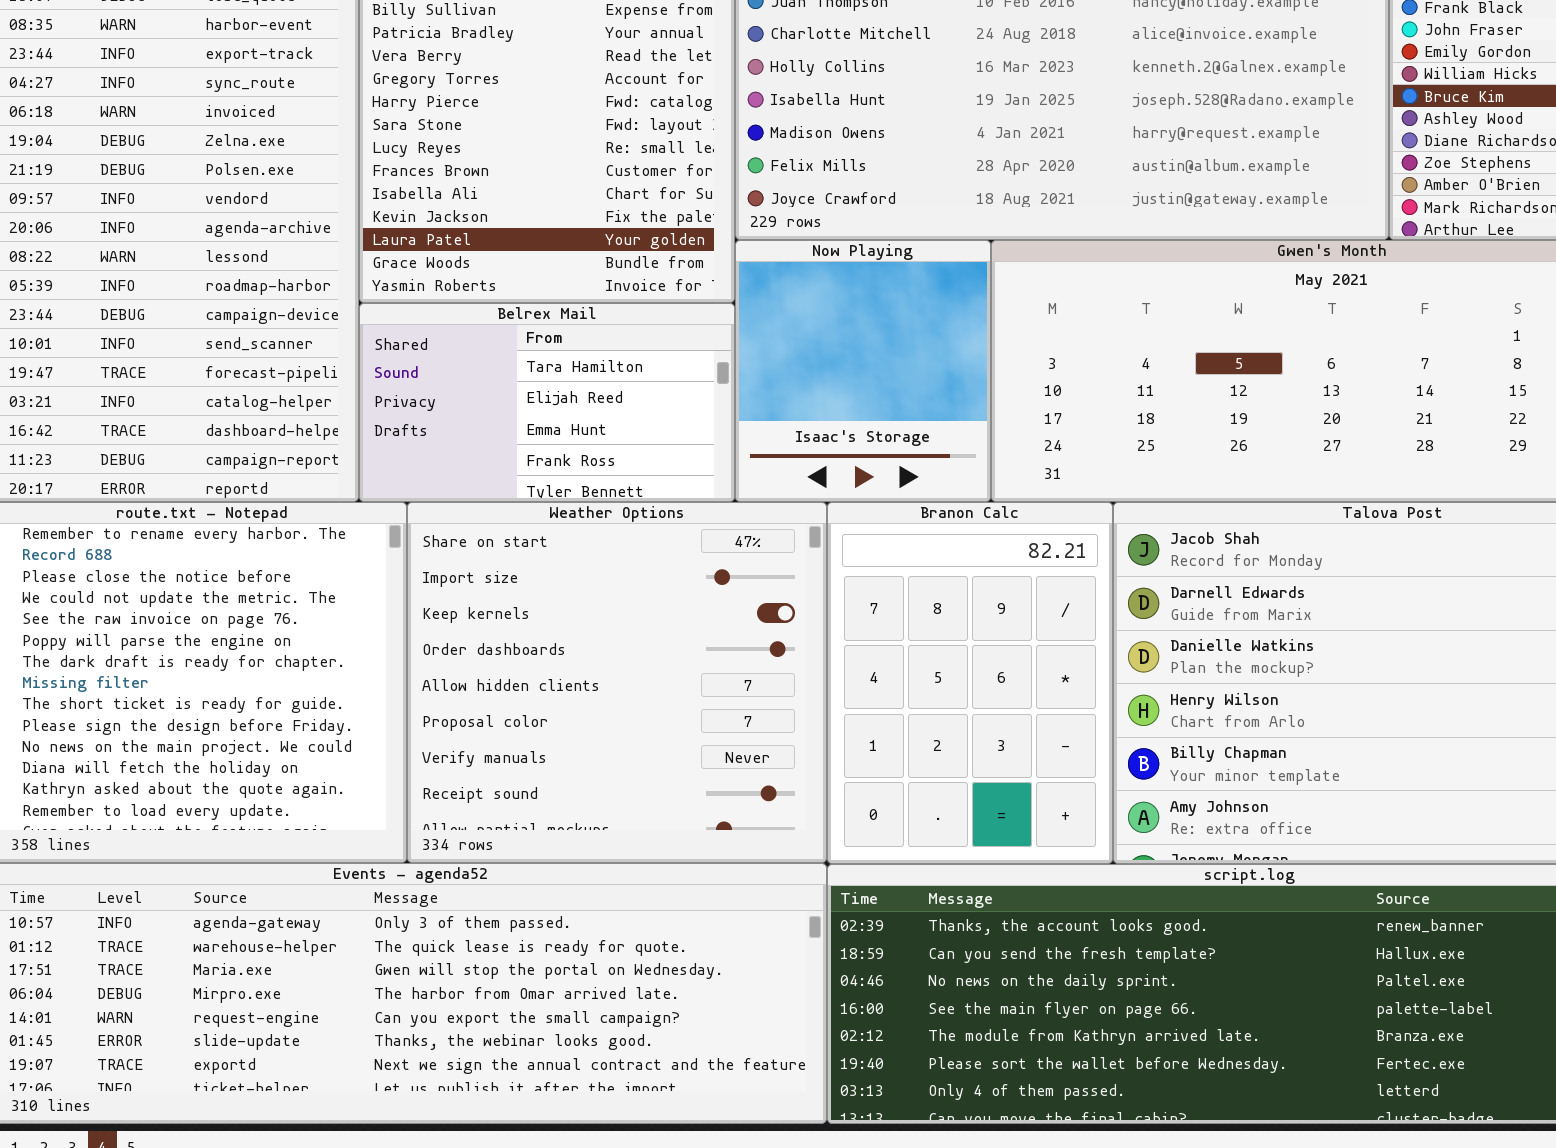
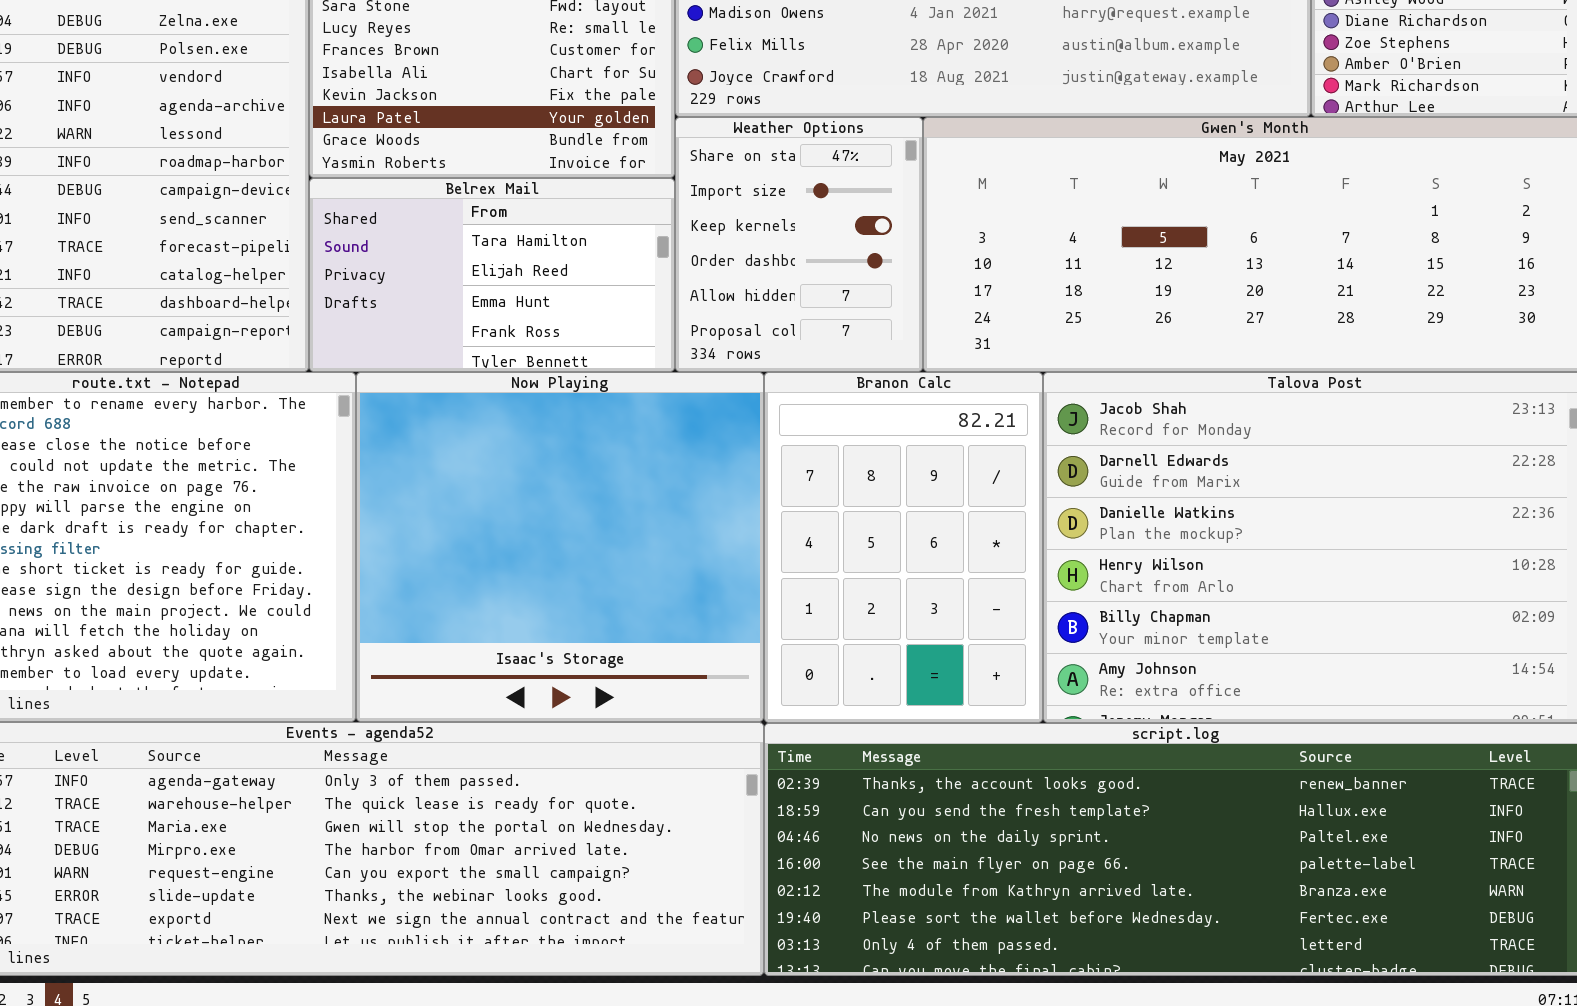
Now Playing: [735,240,991,502] -> [356,372,764,722], moved, resized
Weather Options: [407,502,827,863] -> [675,117,923,372], moved, resized

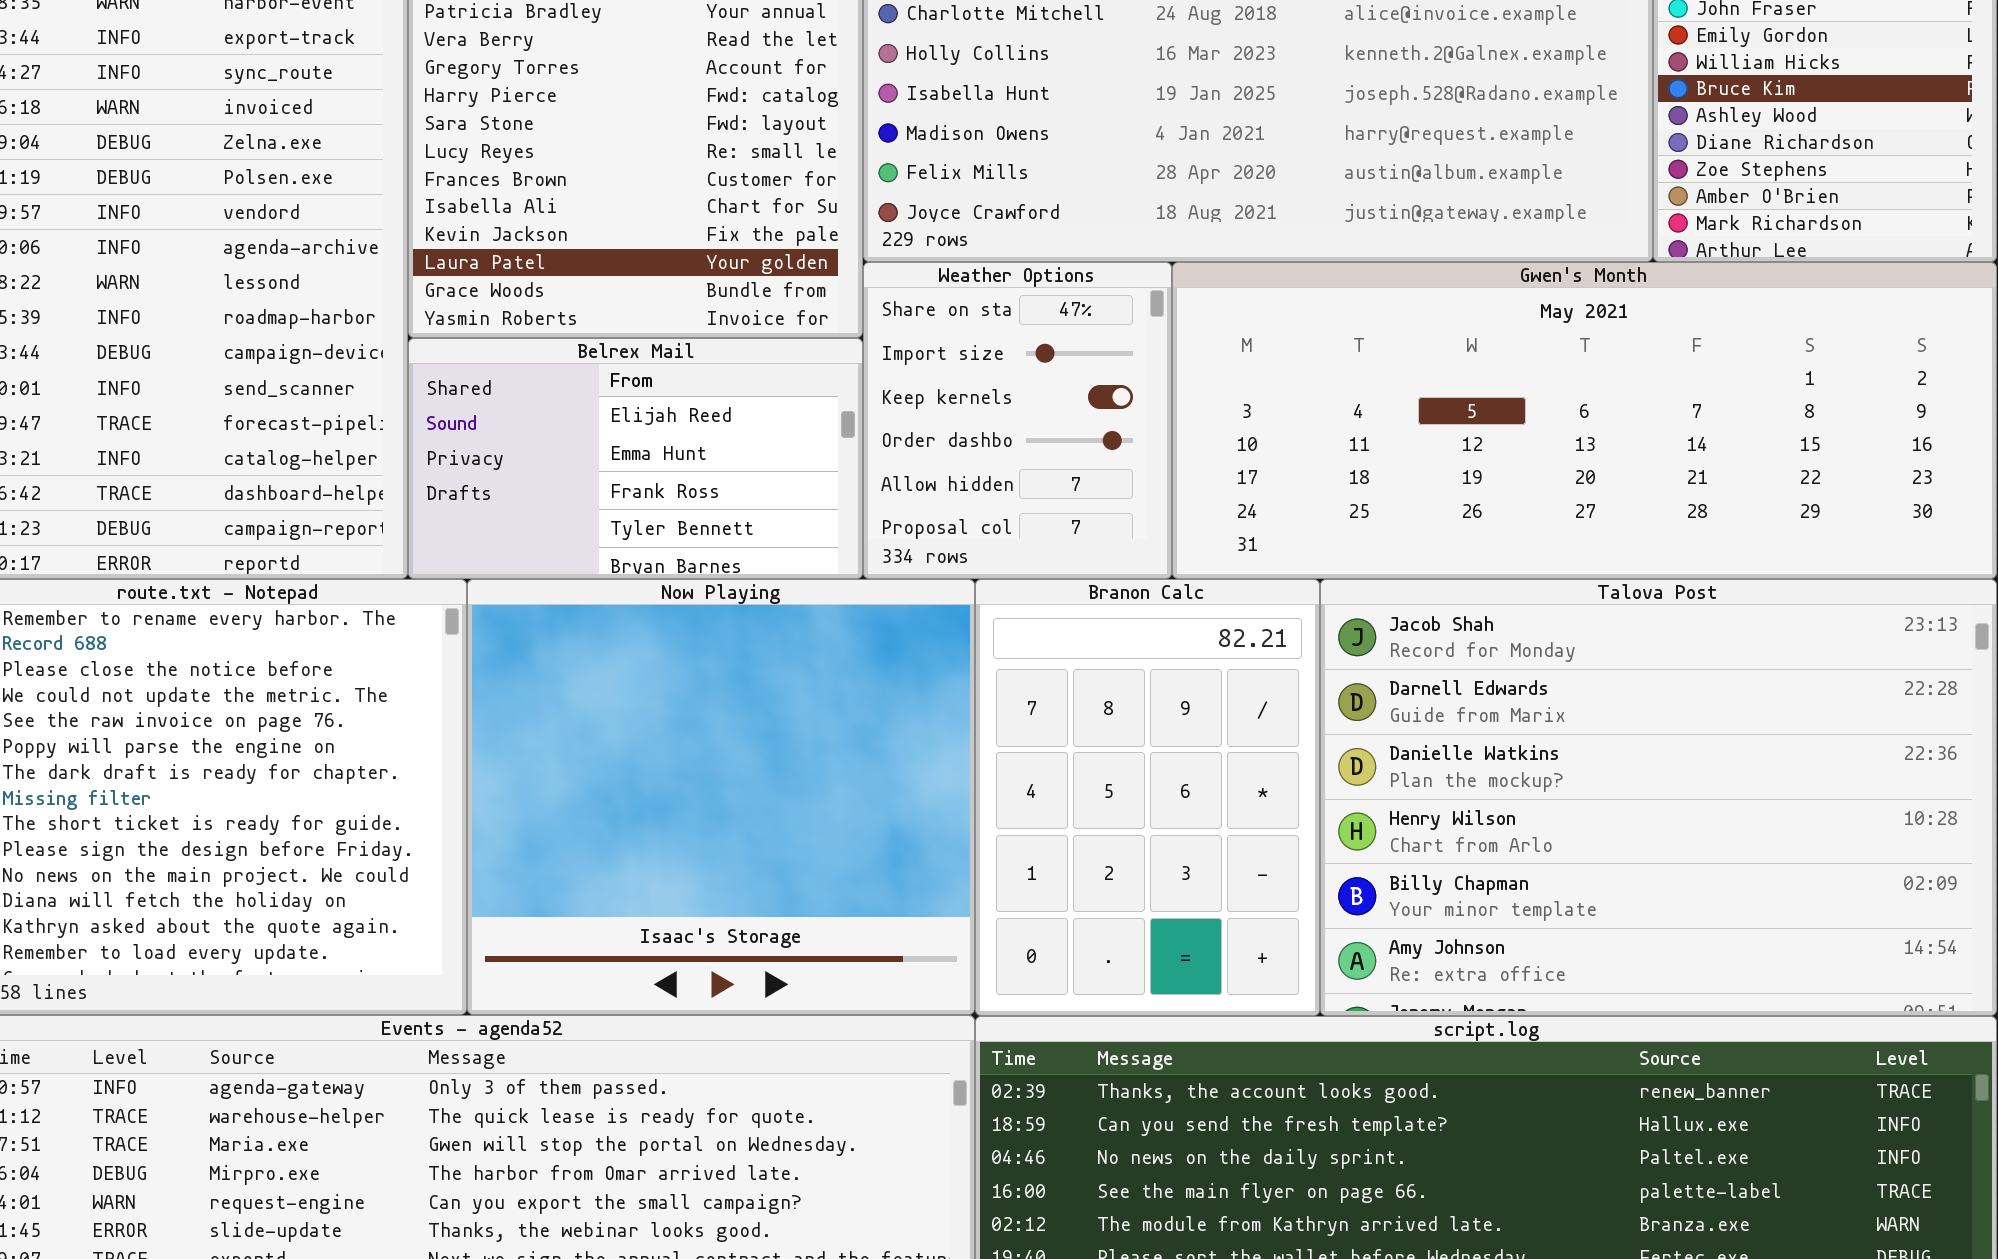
Belrex Mail: [309,178,675,372] -> [408,338,863,579], scrolled down 1 row

